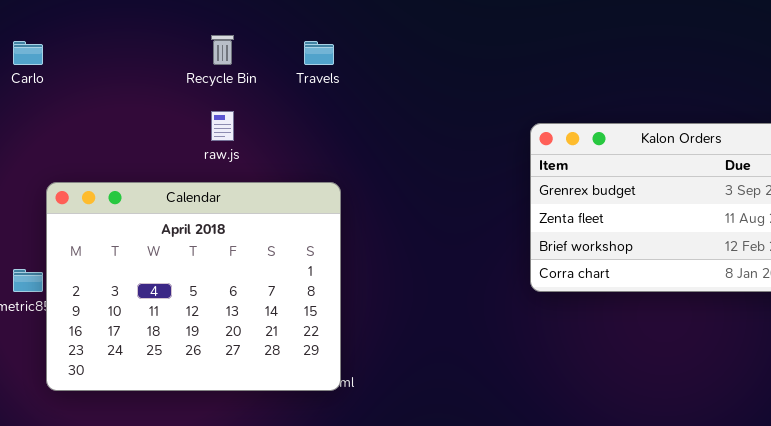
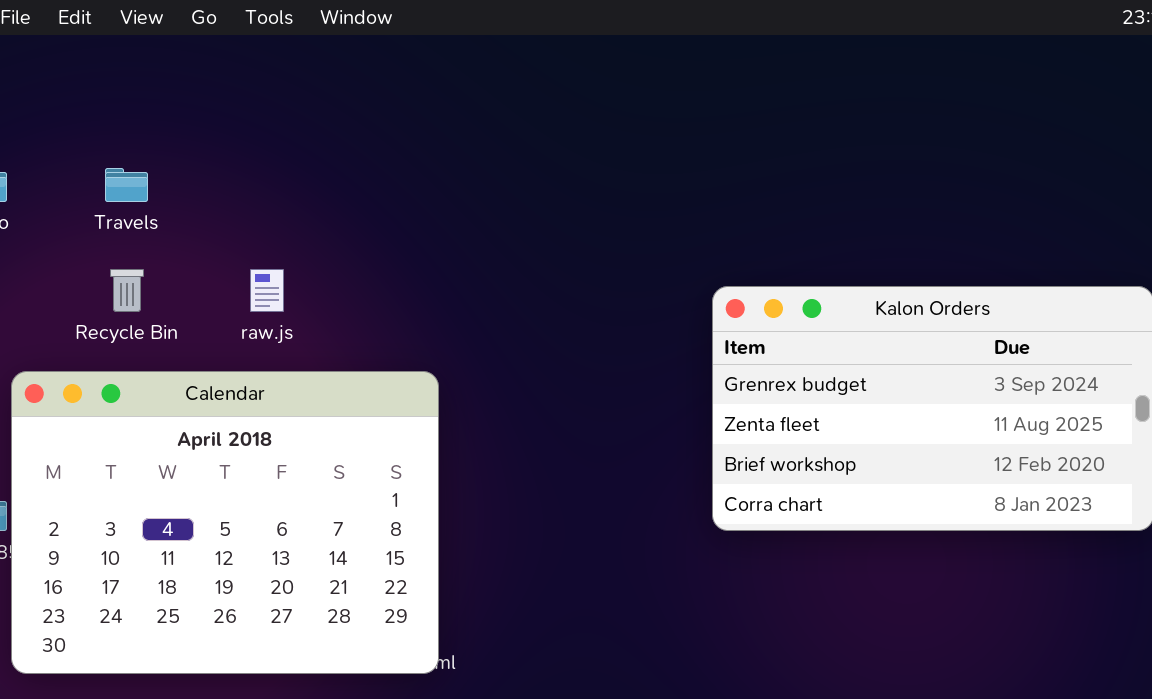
Recycle Bin: [211,35,234,65] -> [110,269,144,312], moved
Travels: [304,41,334,65] -> [105,168,148,202], moved

